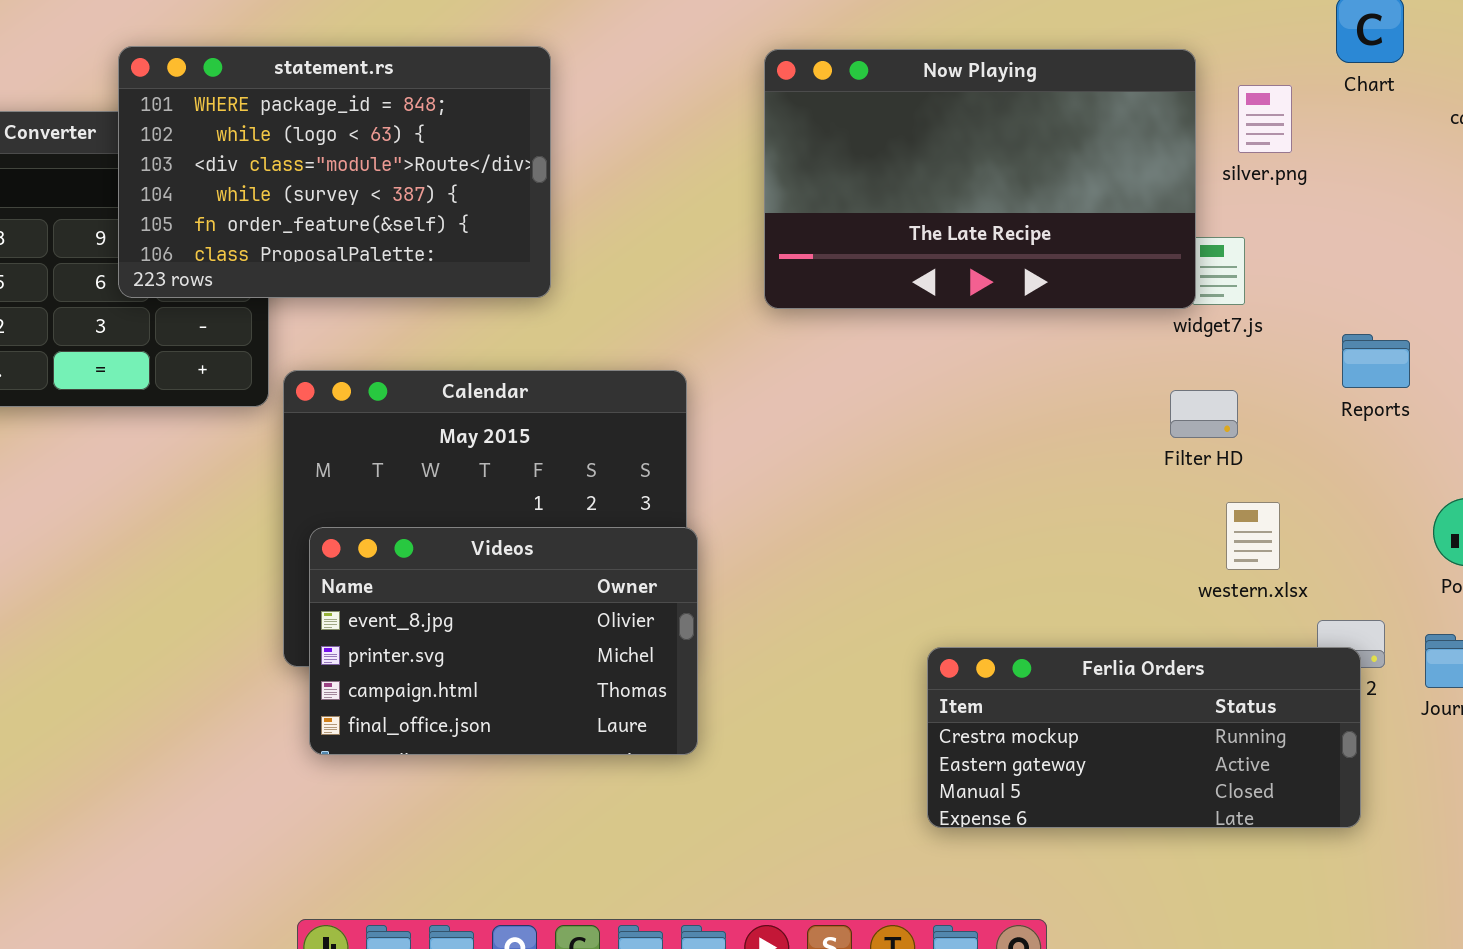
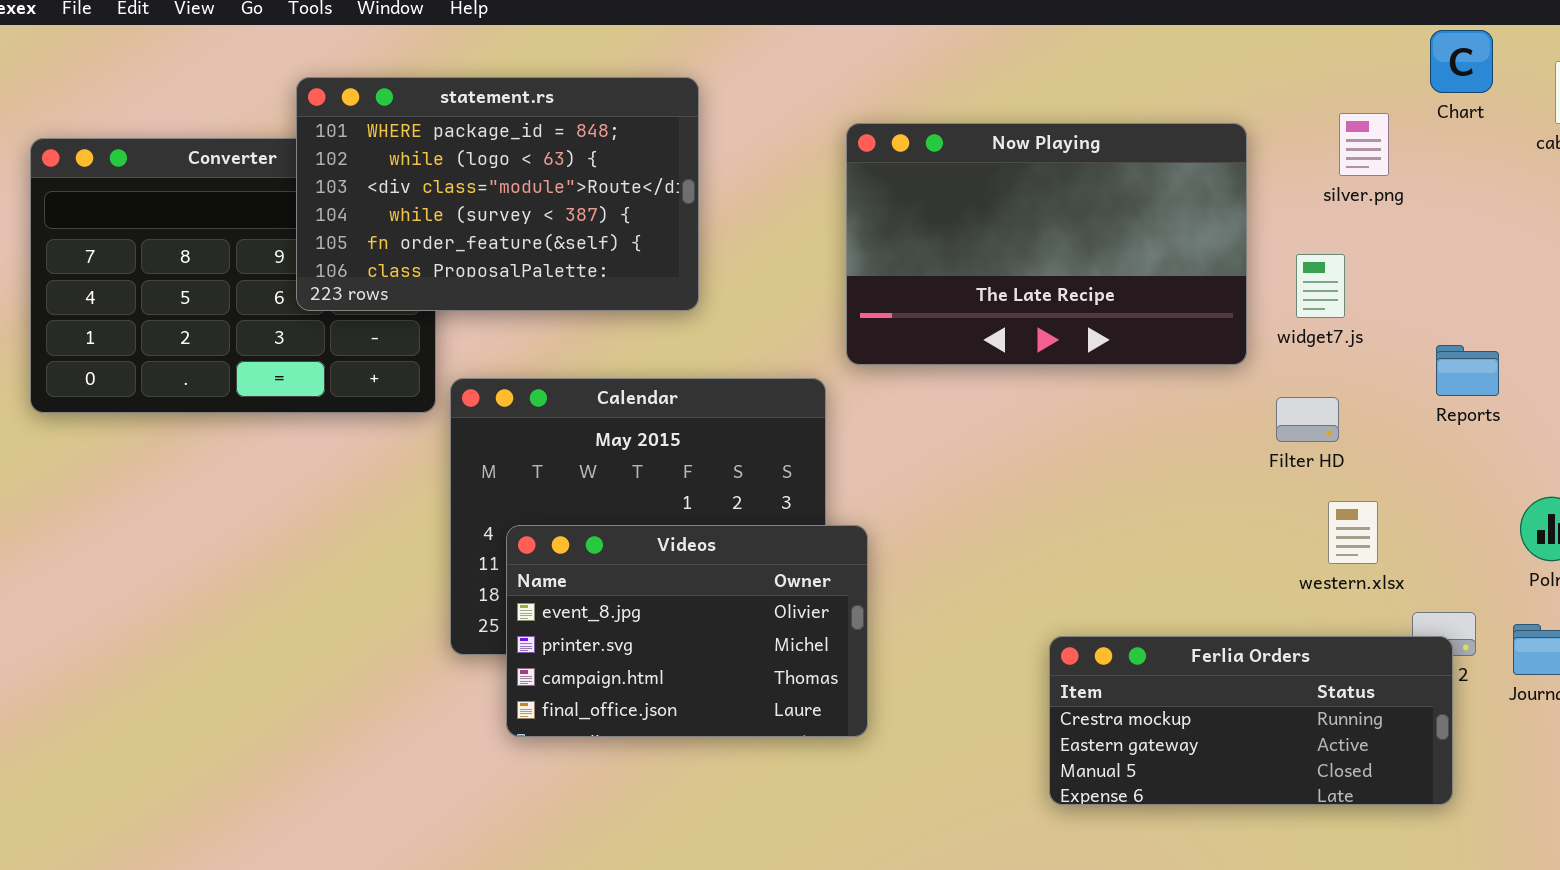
Now Playing: [764,49,1196,309] -> [846,123,1247,365], moved
Videos: [309,527,698,755] -> [506,525,868,737], moved

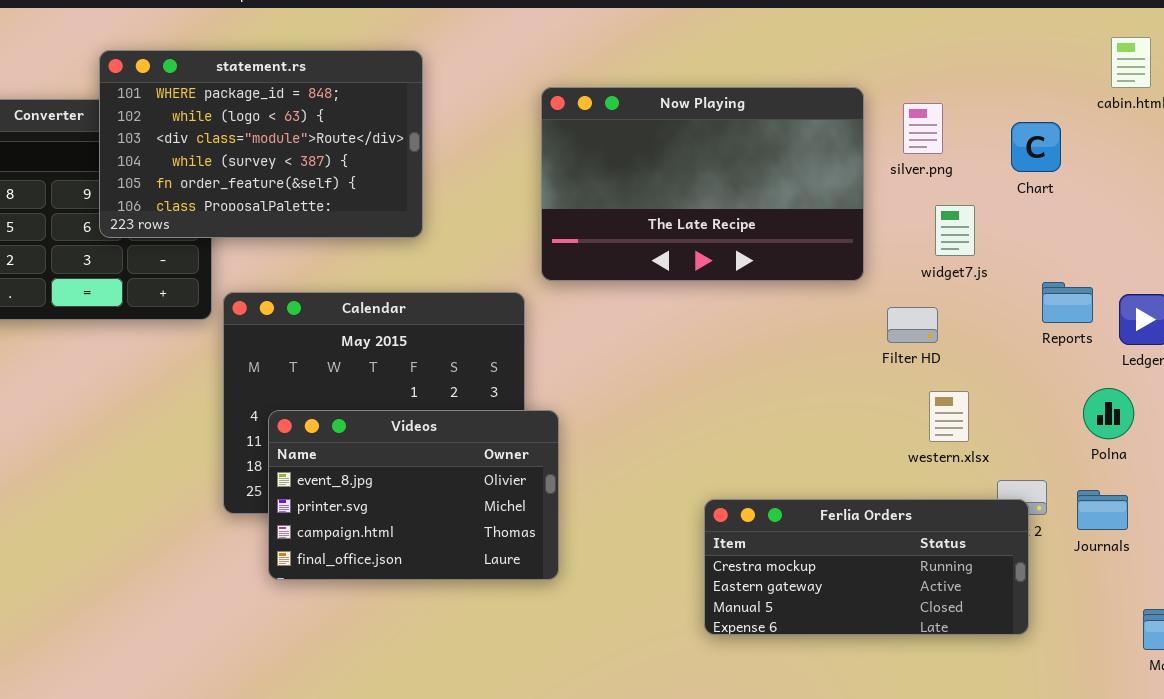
Chart: [1430,30,1493,93] -> [1011,122,1061,172], moved
silver.png: [1339,113,1389,176] -> [903,103,943,154], moved
widget7.js: [1296,254,1345,318] -> [935,205,975,256], moved
Reports: [1436,345,1499,396] -> [1042,282,1093,323], moved

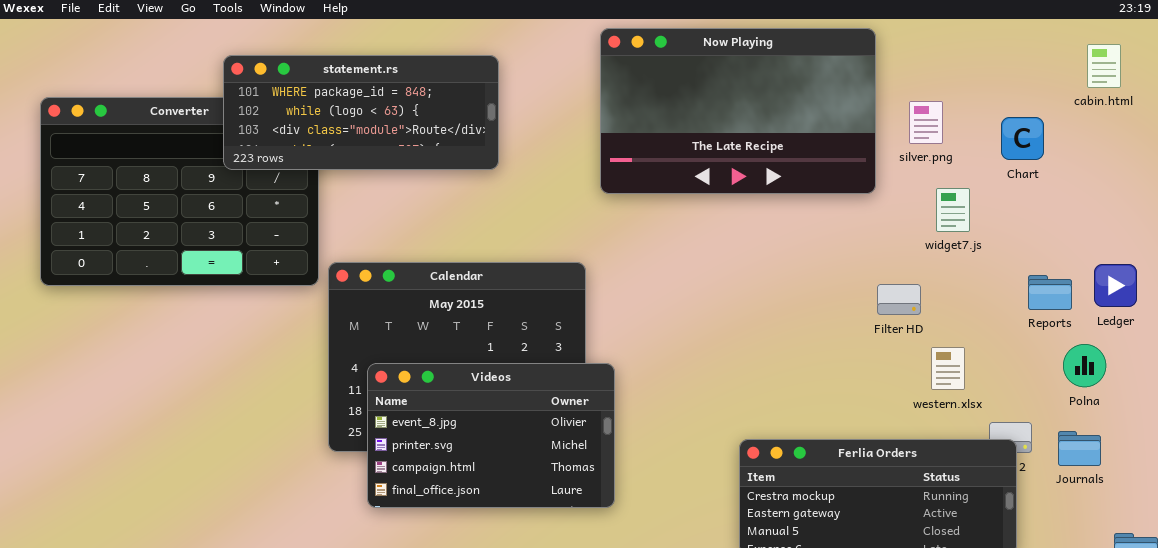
statement.rs: [99,50,423,238] -> [223,55,499,170], resized
Now Playing: [541,87,864,281] -> [600,28,876,194], moved
Reports: [1042,282,1093,323] -> [1028,275,1072,310], moved
Filter HD: [887,307,938,343] -> [877,284,921,315], moved

